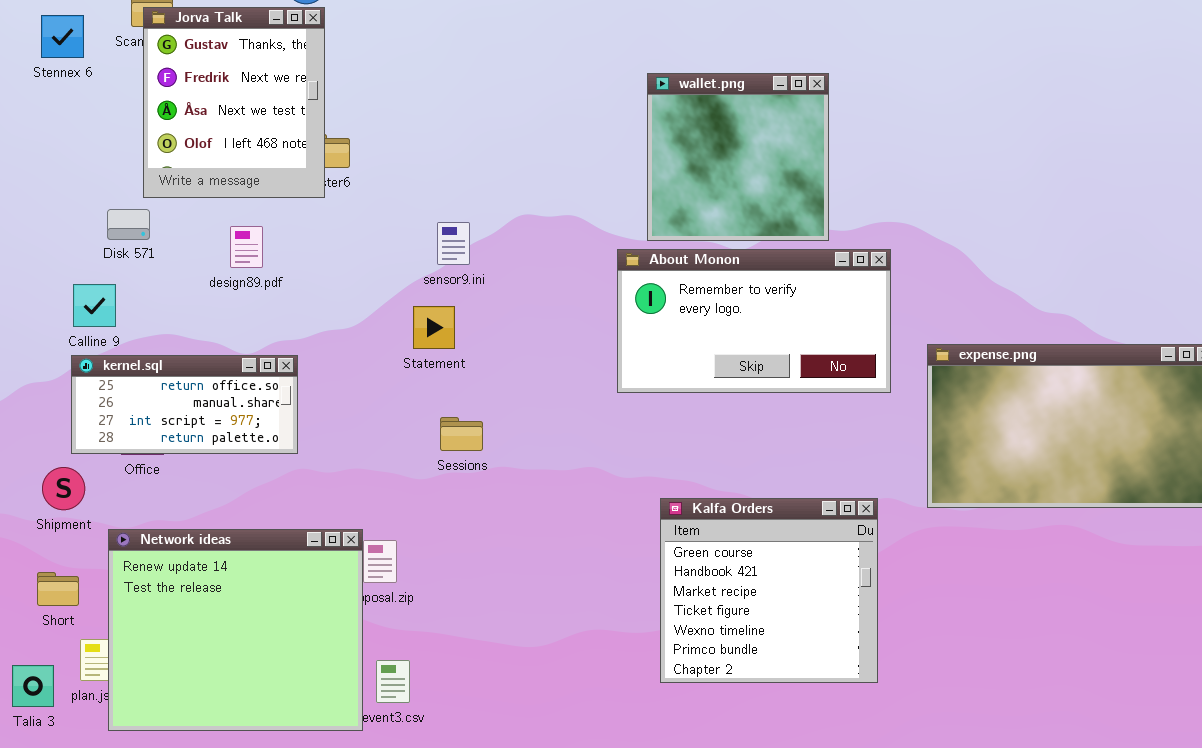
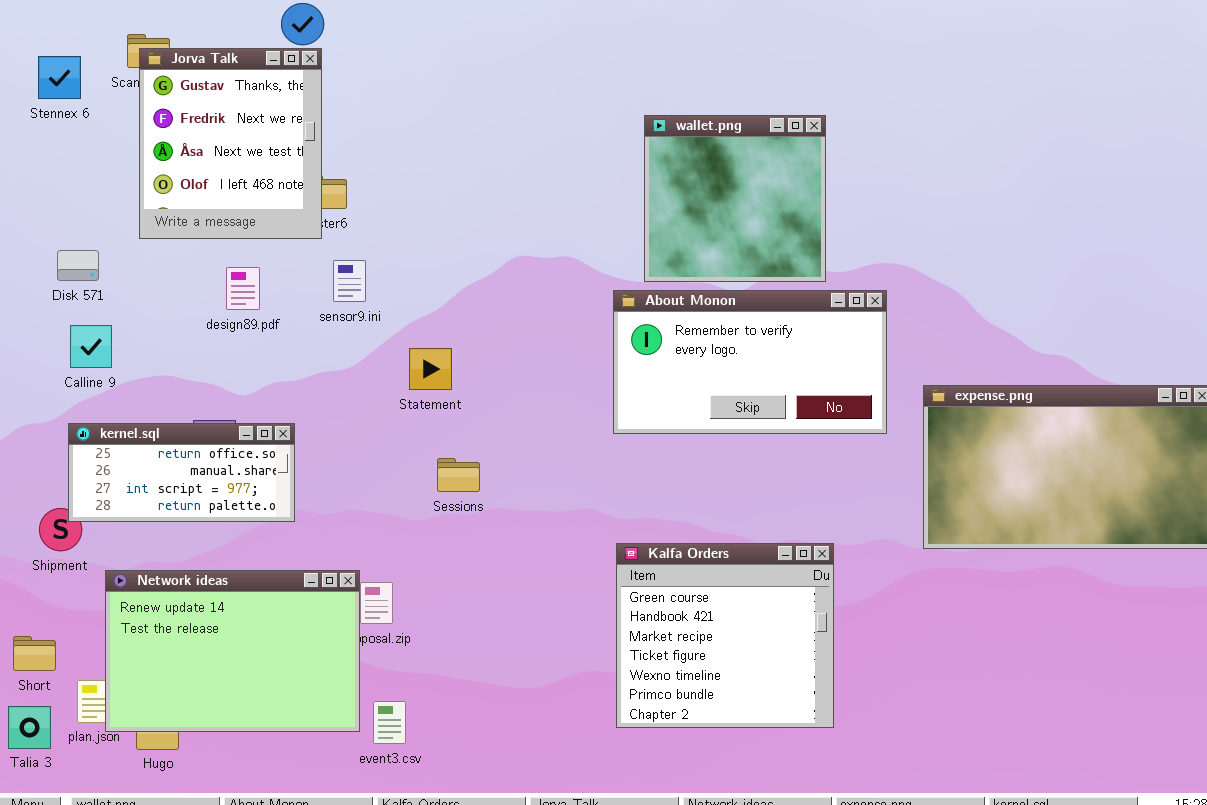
Disk 571: [107,209,150,240] -> [57,250,99,281], moved
sensor9.ini: [437,222,470,265] -> [333,260,366,302], moved
kernel.sql: [71,355,298,454] -> [68,423,295,522], moved
Kalfa Orders: [660,498,878,683] -> [616,543,834,728], moved
Network ideas: [108,529,363,731] -> [105,570,360,732], resized
Short: [37,572,79,606] -> [13,636,56,671], moved

